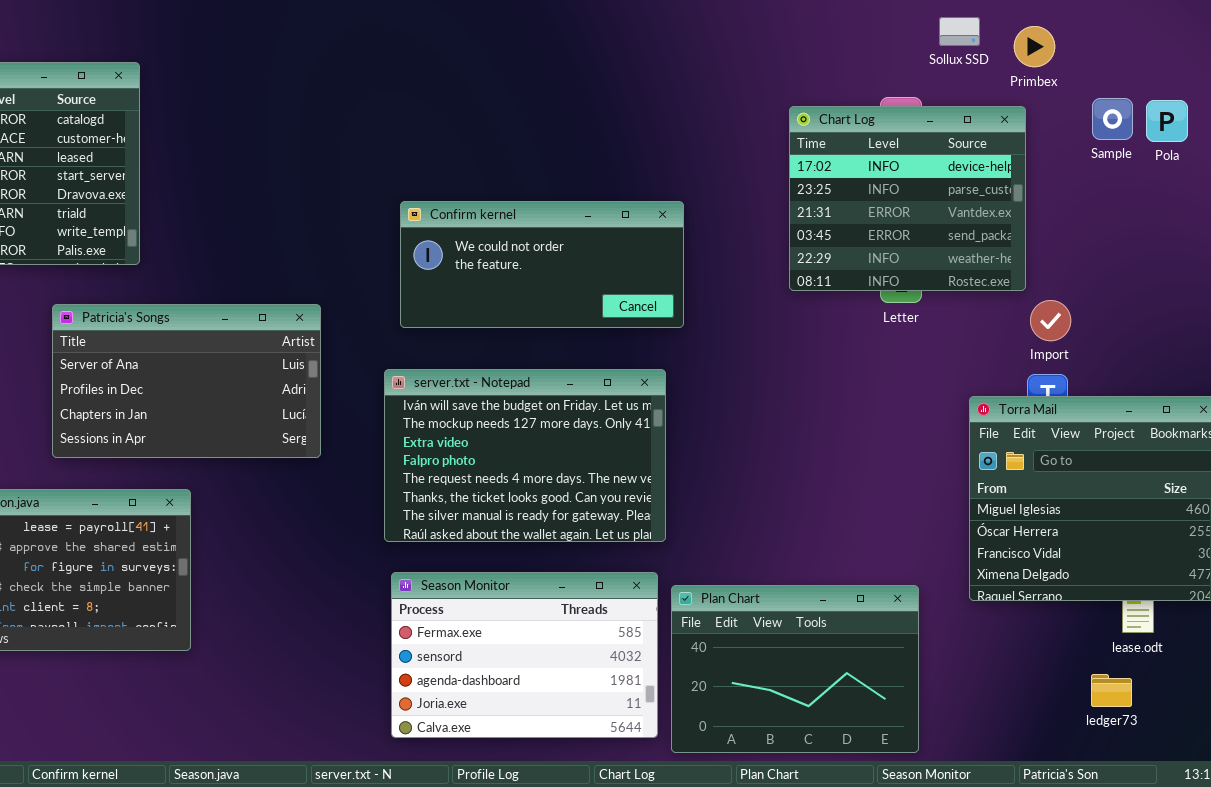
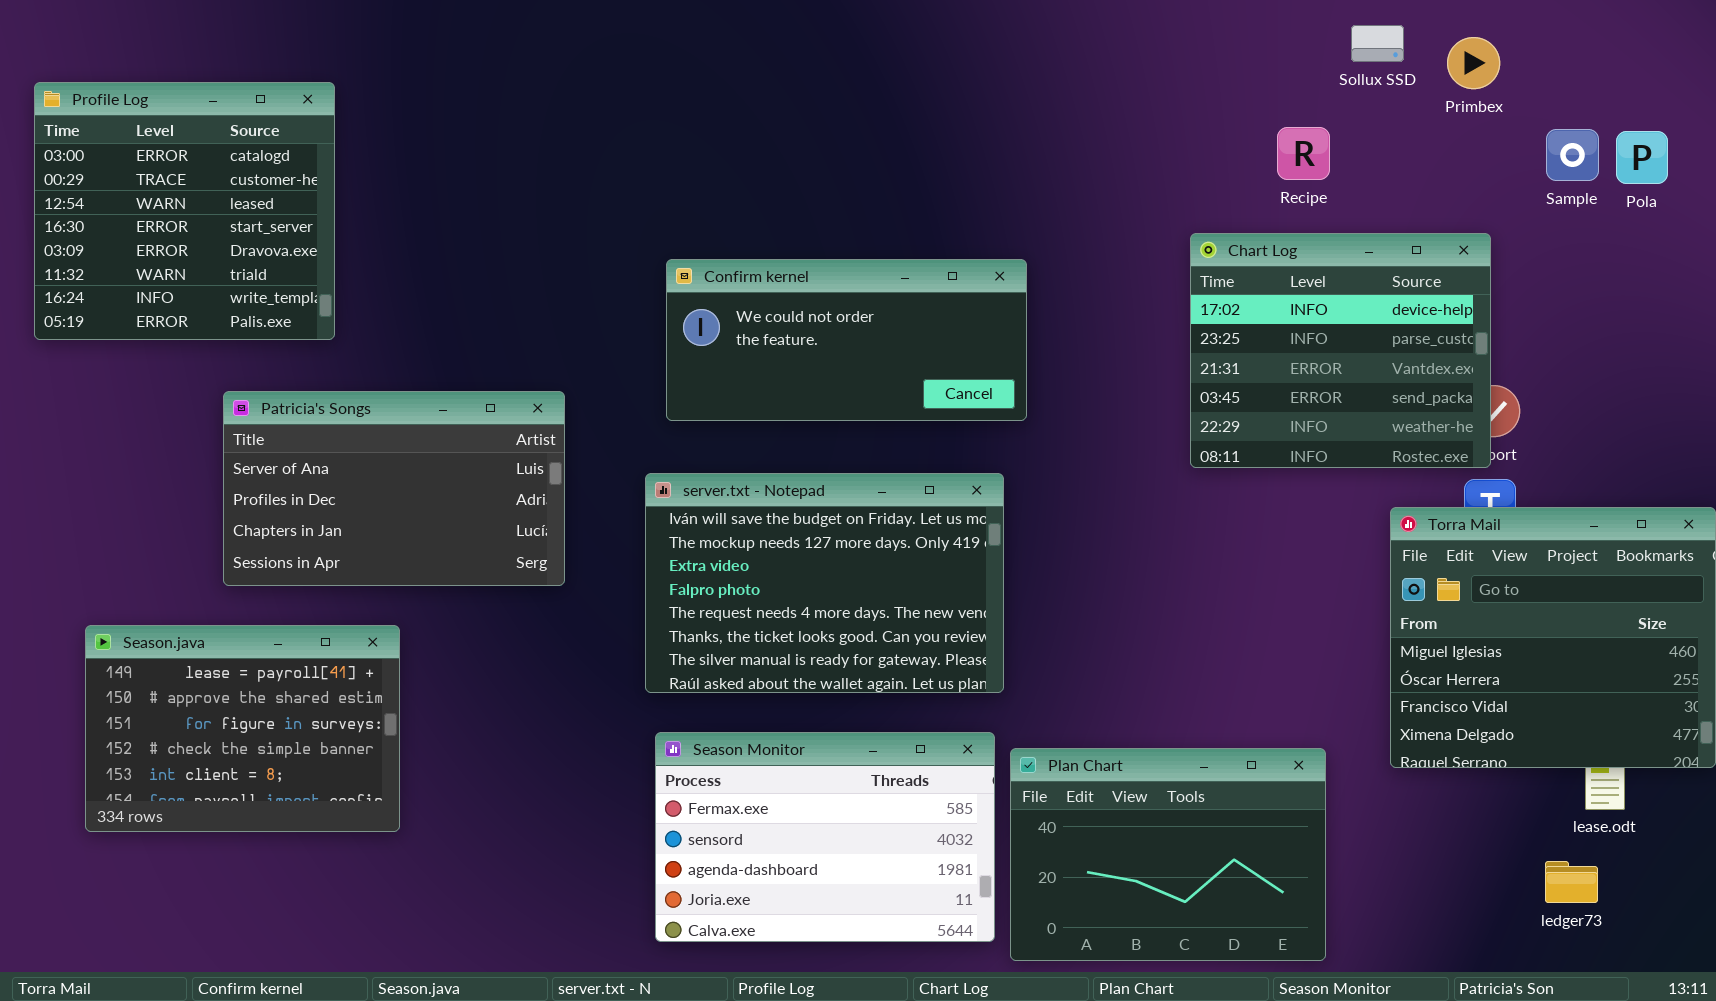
Chart Log: [789,106,1026,291] -> [1190,233,1491,468], moved

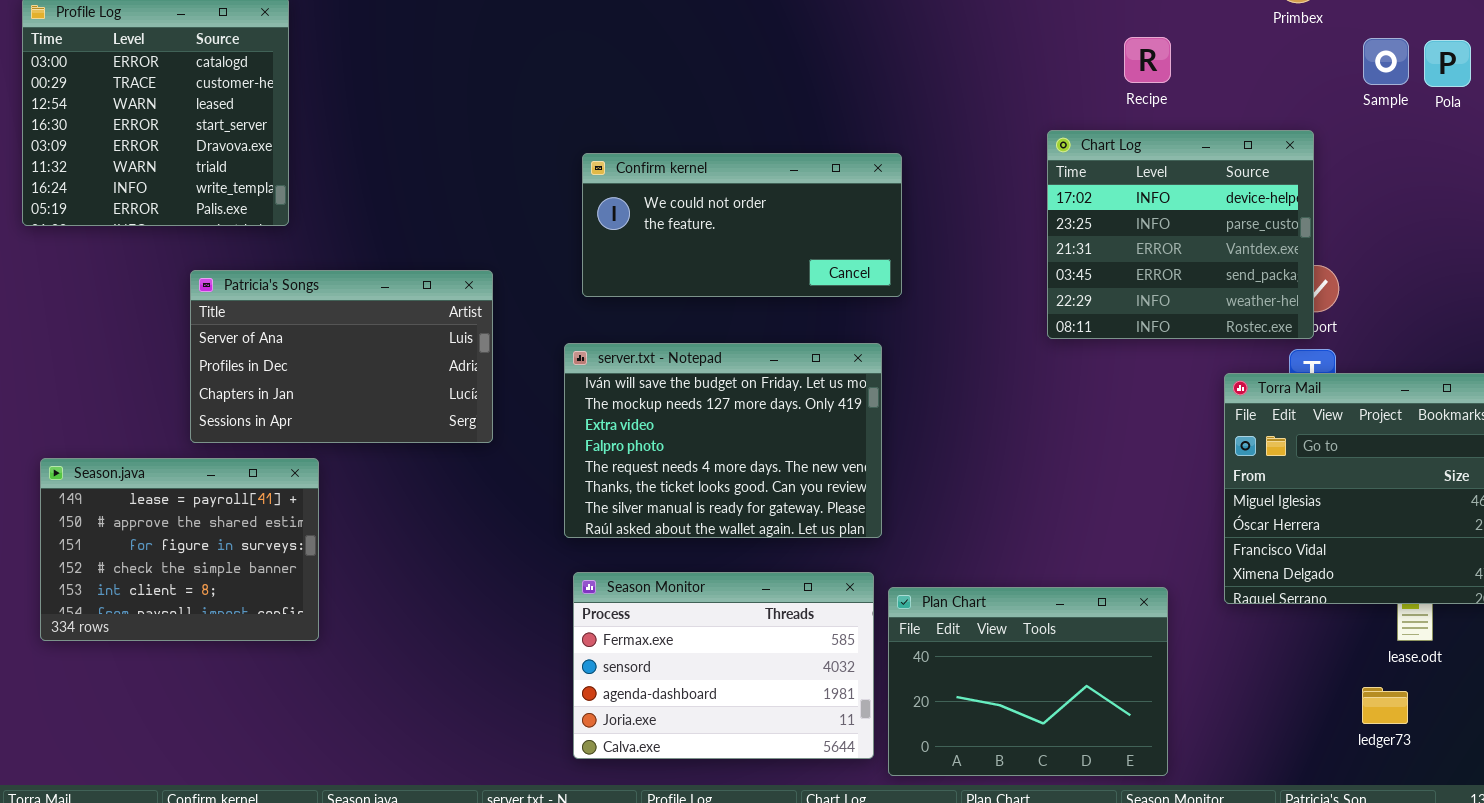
Season.java: [85,625,400,832] -> [40,458,319,641], moved

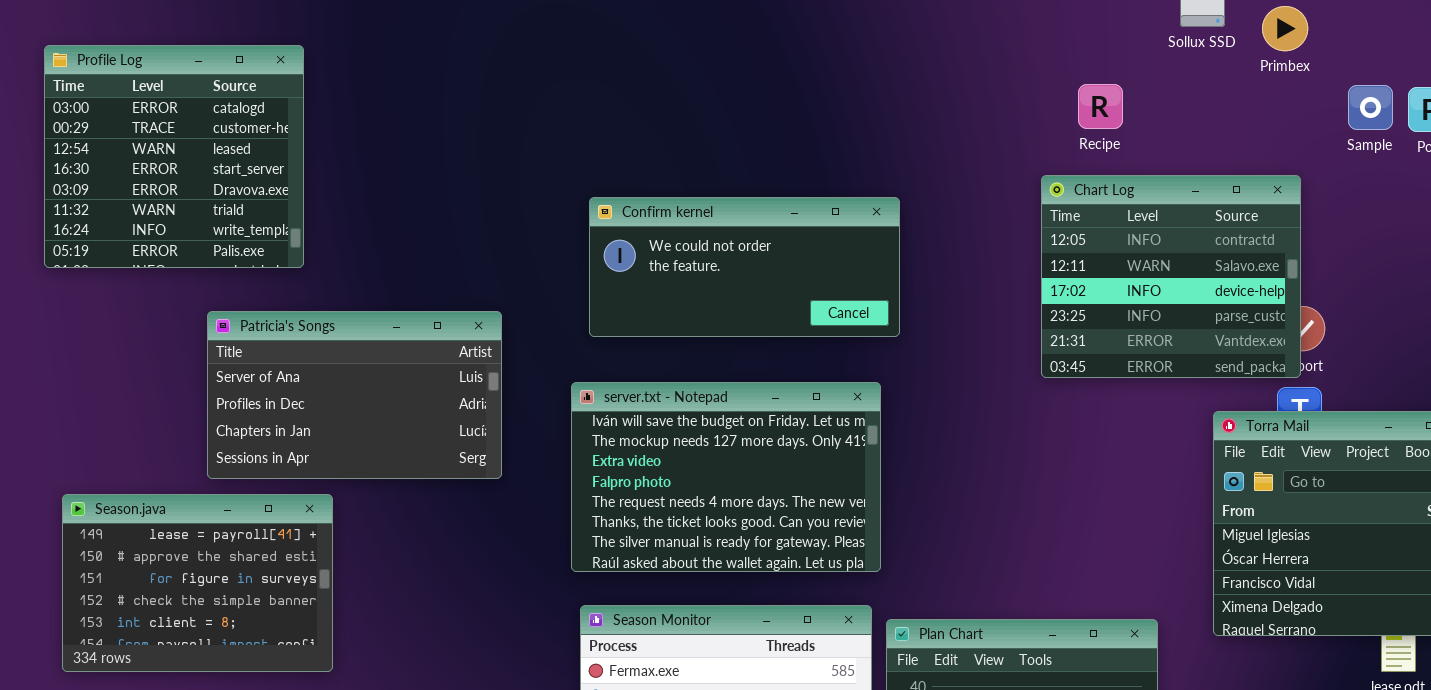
Recipe: [1124,37,1171,83] -> [1078,84,1123,129], moved
Chart Log: [1047,130,1314,339] -> [1041,175,1301,378], scrolled up 2 rows

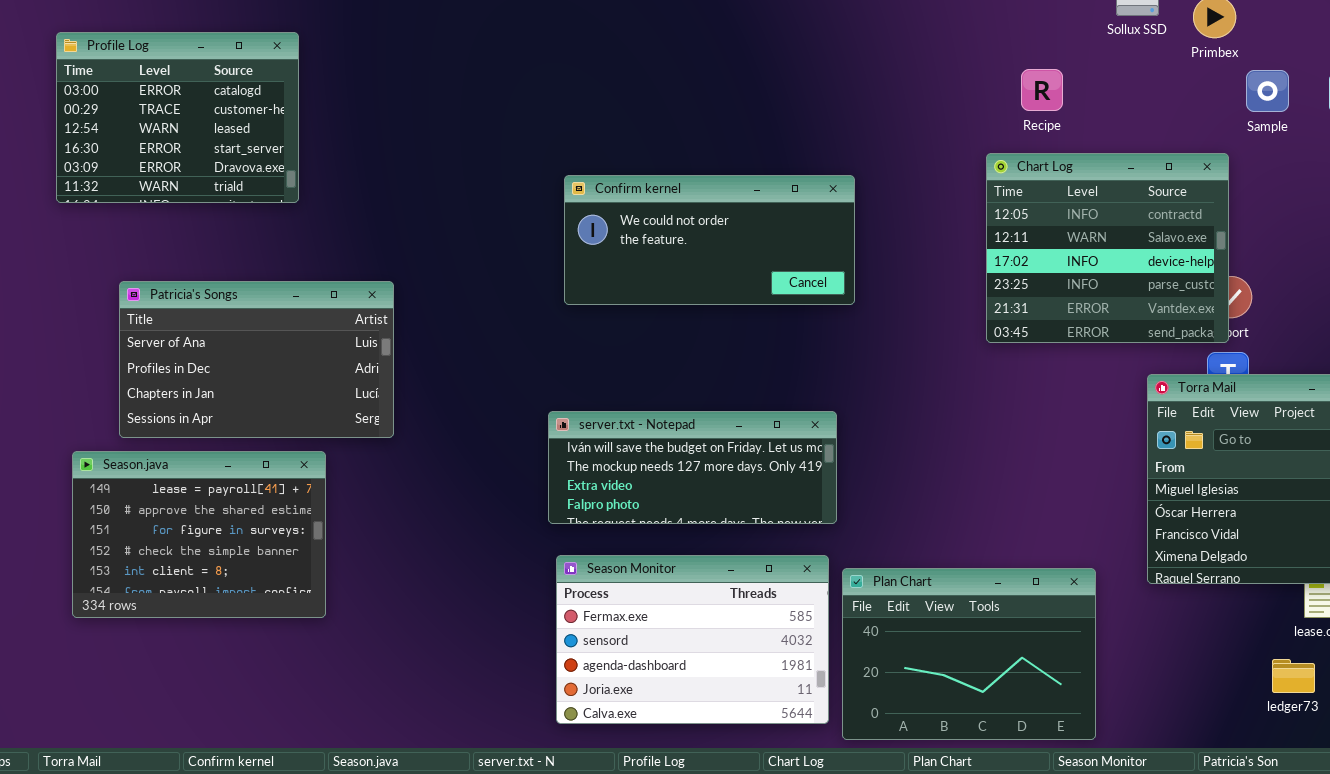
Profile Log: [44,45,304,268] -> [56,32,299,203], resized
Sample: [1348,85,1393,130] -> [1246,70,1289,112], moved
Patricia's Songs: [207,311,502,479] -> [119,281,394,438], moved
server.txt - Notepad: [571,382,881,572] -> [548,411,837,524], resized

